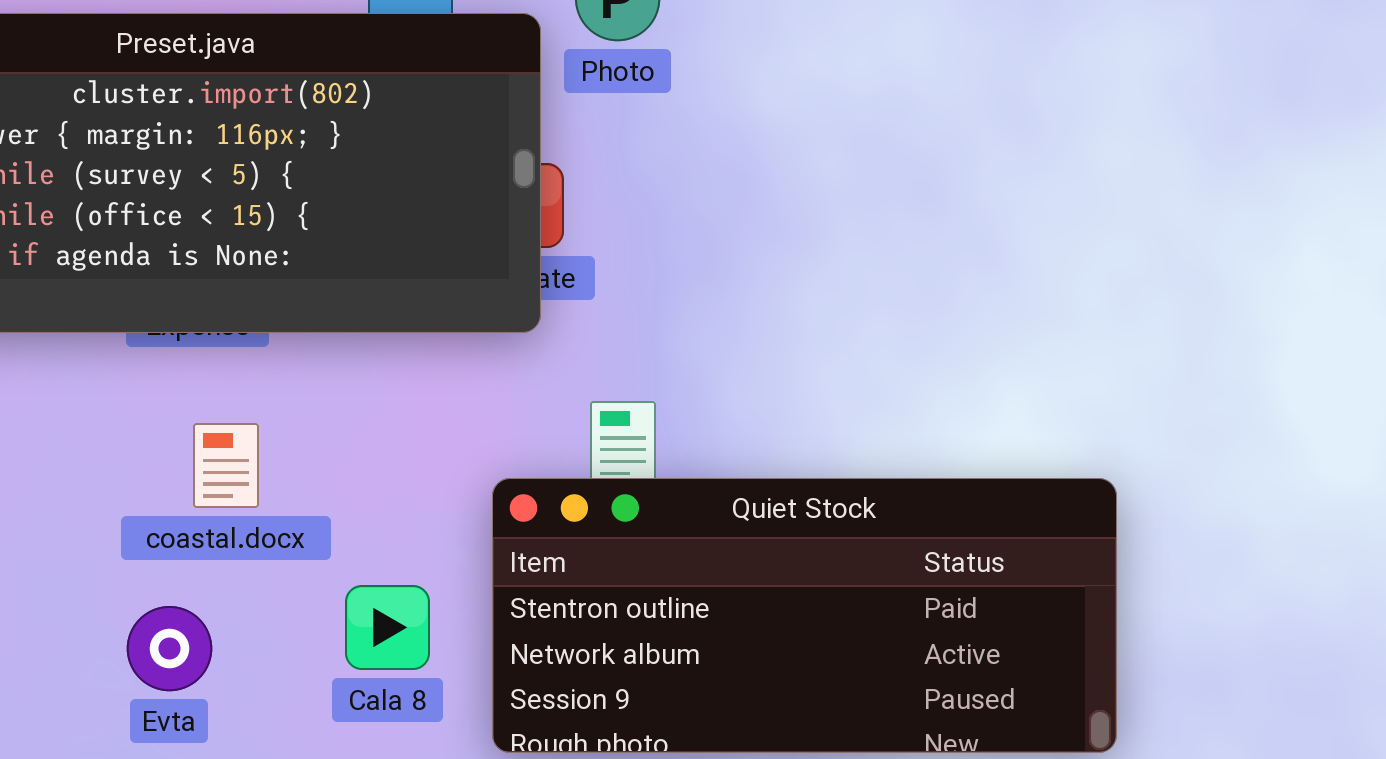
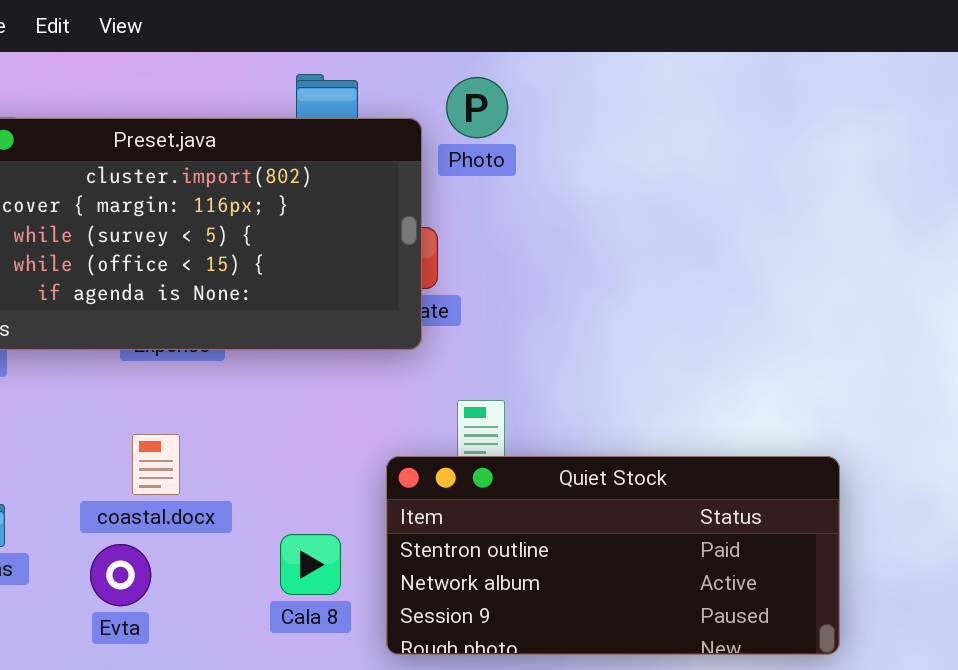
coastal.docx: [193,423,259,508] -> [132,434,180,495], moved
Evta: [127,606,212,691] -> [90,544,151,606], moved

